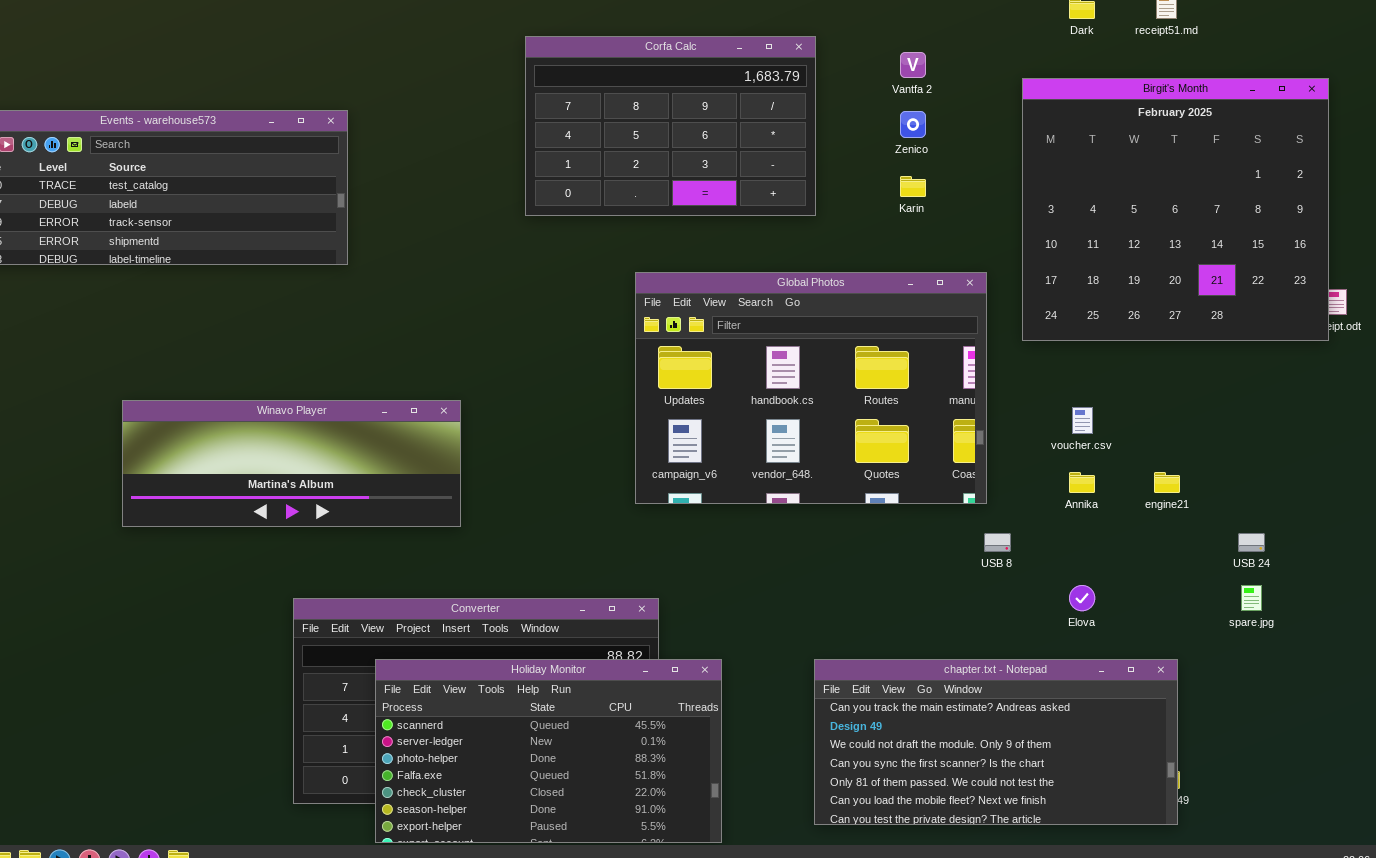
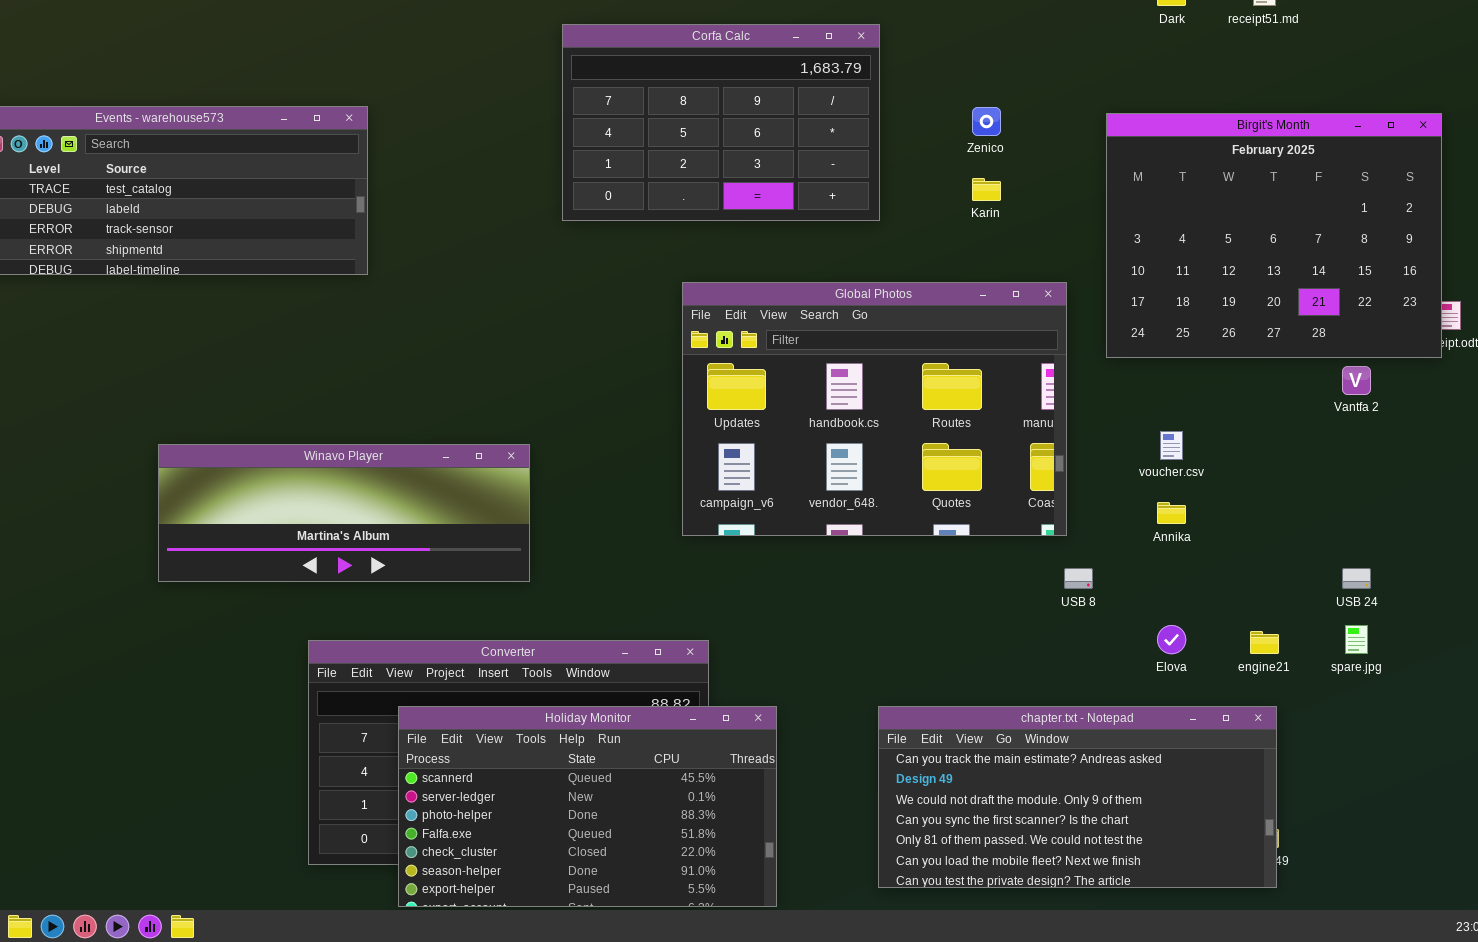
Vantfa 2: [900,52,926,78] -> [1342,366,1371,395], moved
Birgit's Month: [1022,78,1329,341] -> [1106,113,1442,358], resized
Winavo Player: [122,400,461,527] -> [158,444,530,582], moved
engine21: [1154,472,1180,493] -> [1250,631,1279,654], moved

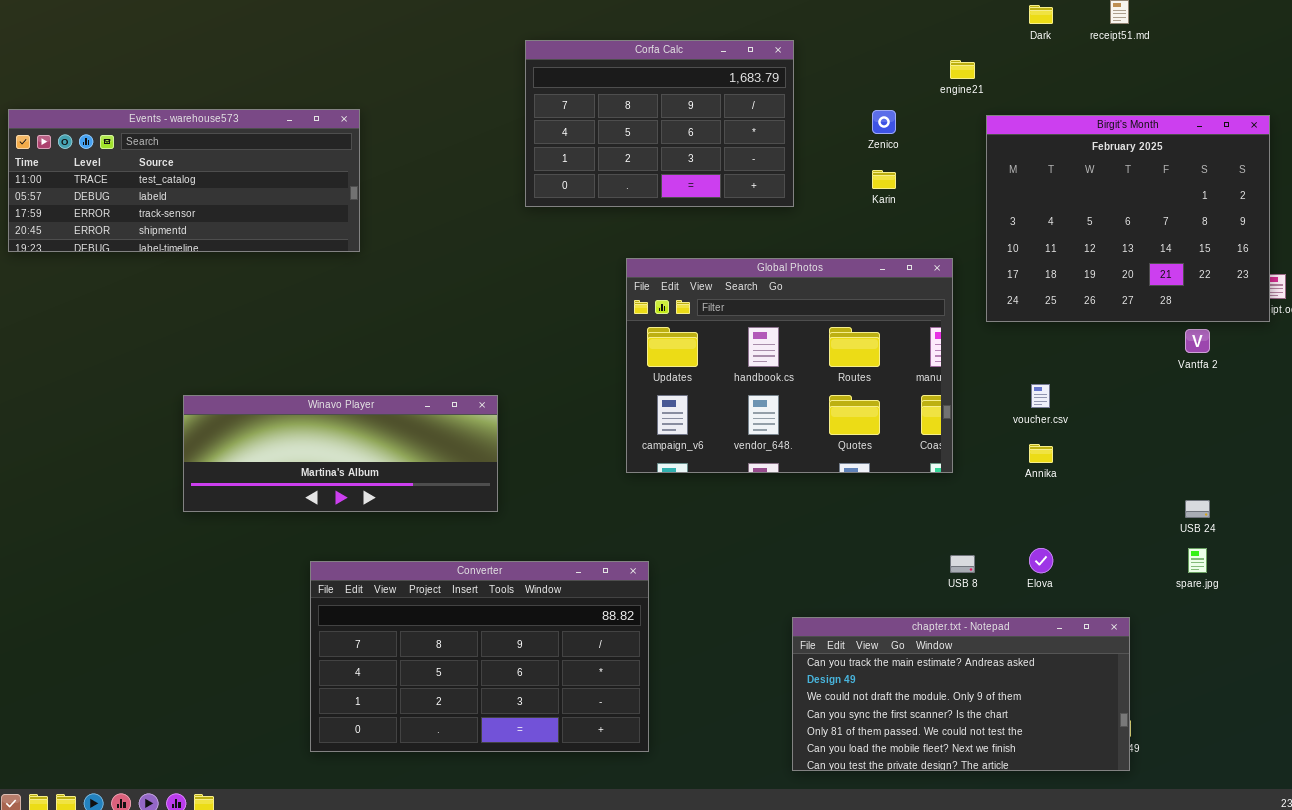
USB 8: [1064,568,1093,589] -> [950,555,975,573], moved
engine21: [1250,631,1279,654] -> [950,60,975,79], moved
Holiday Monitor: [398,706,777,907] -> none, closed

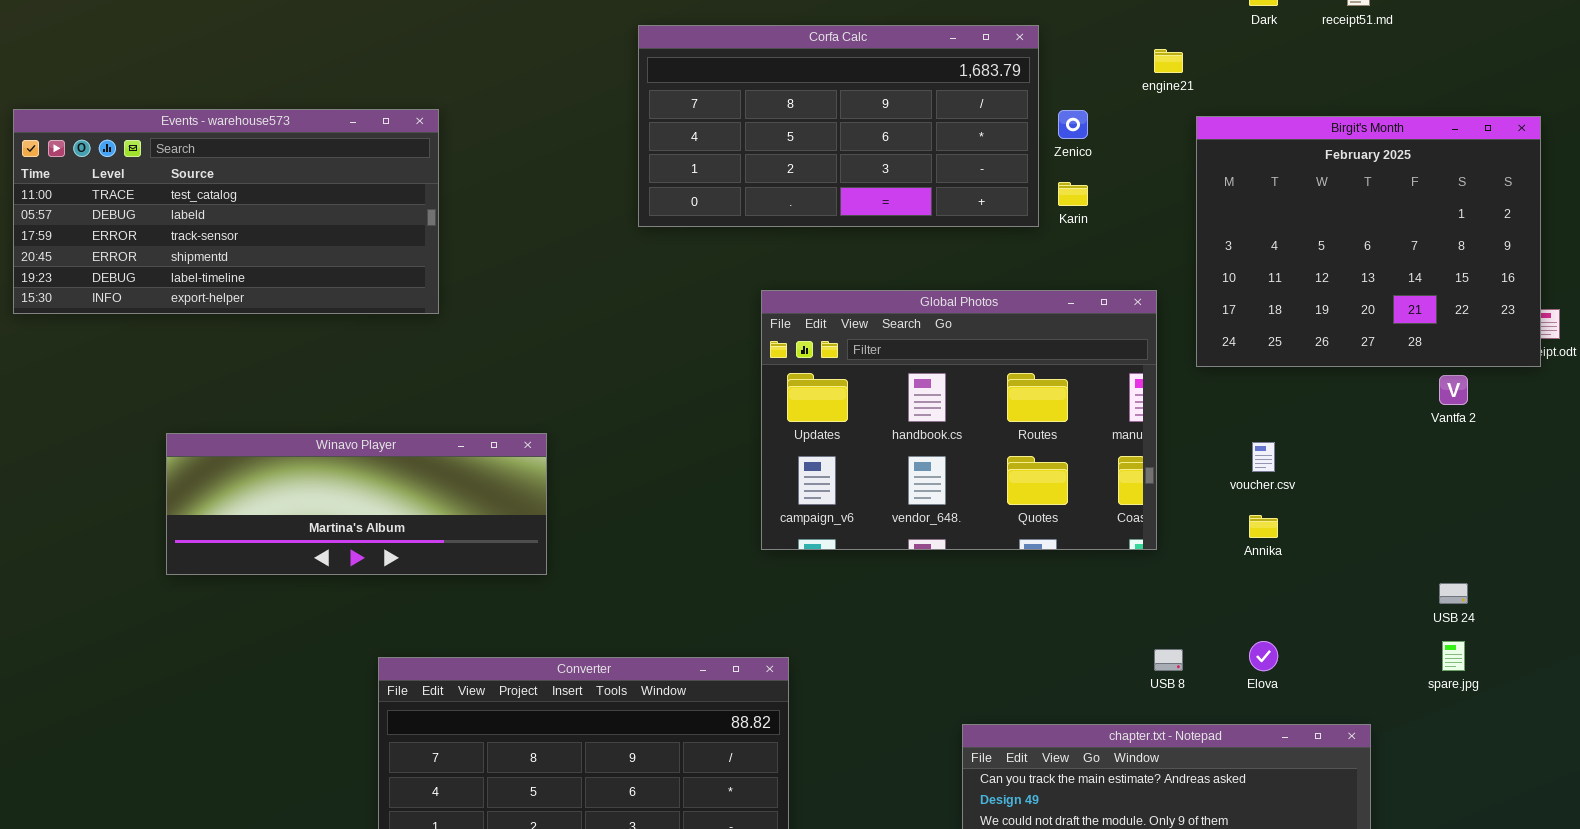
Corfa Calc: [525,40,794,207] -> [638,25,1039,227], resized
Events - warehouse573: [8,109,360,252] -> [13,109,439,314], resized
Winavo Player: [183,395,498,512] -> [166,433,547,575], moved

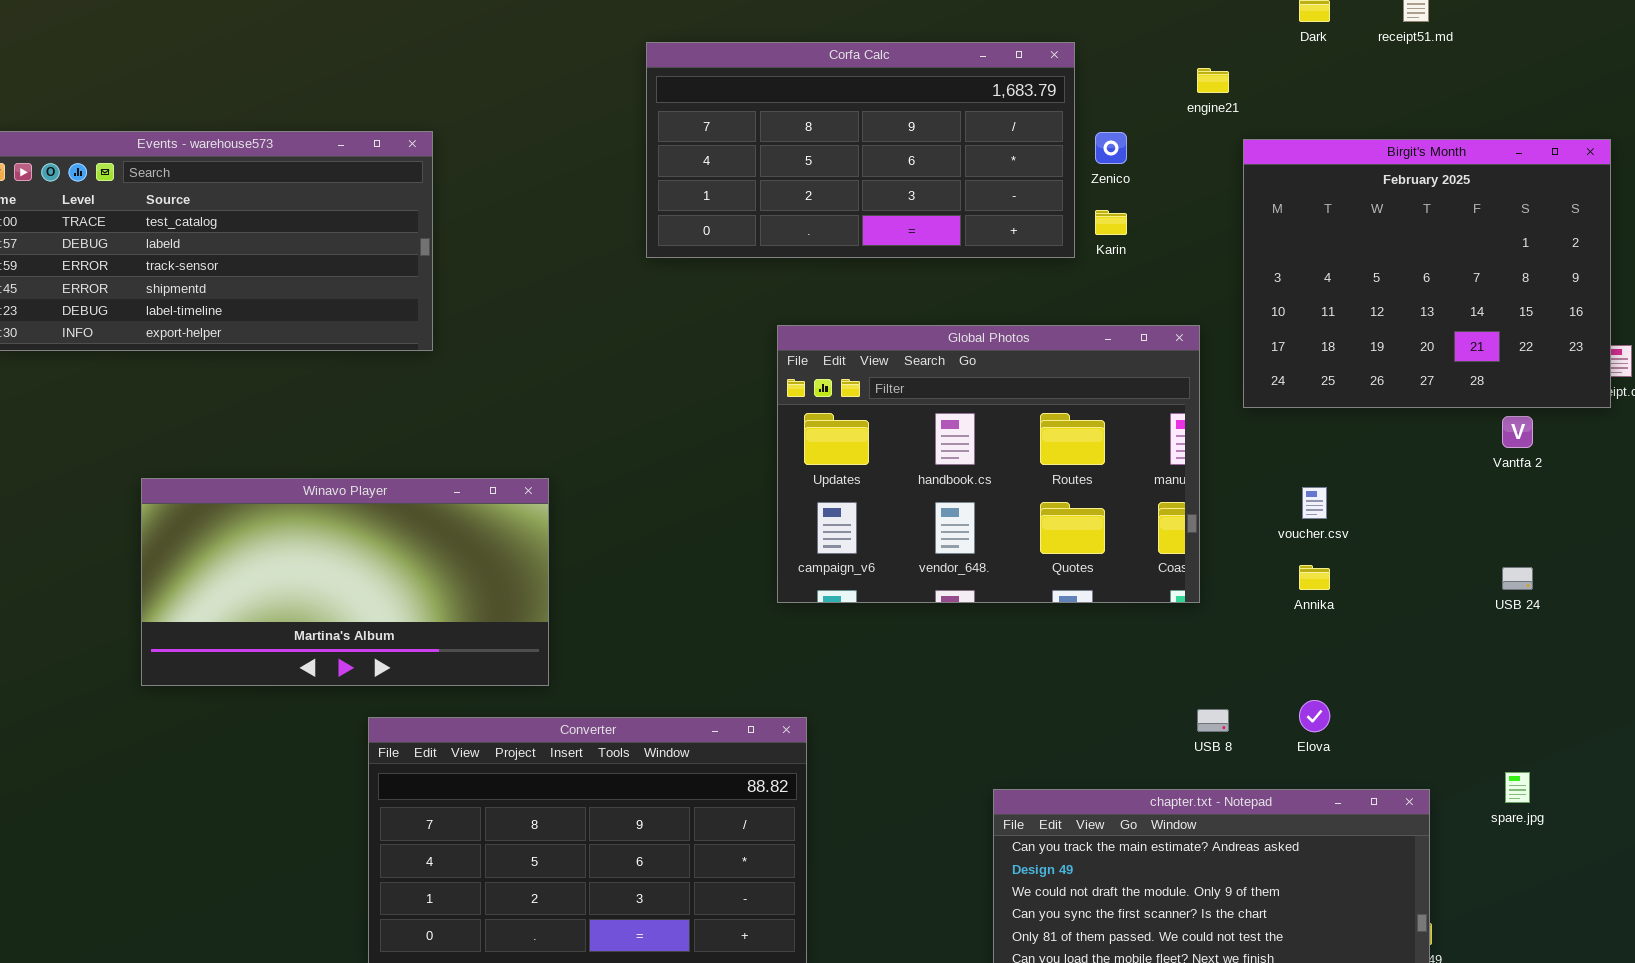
Winavo Player: [166,433,547,575] -> [141,478,549,686], resized
USB 24: [1439,583,1468,604] -> [1502,567,1533,590], moved
spare.jpg: [1442,641,1465,671] -> [1505,772,1530,803], moved

